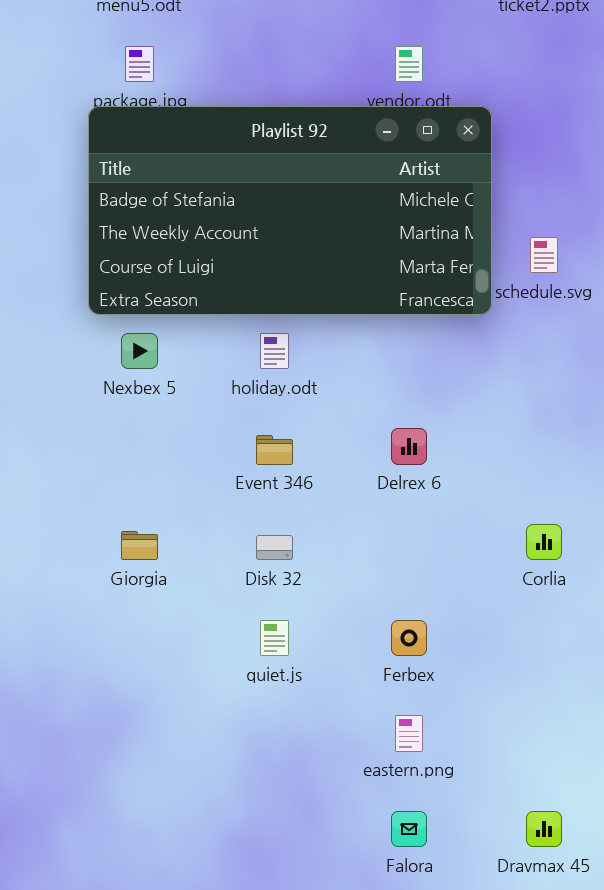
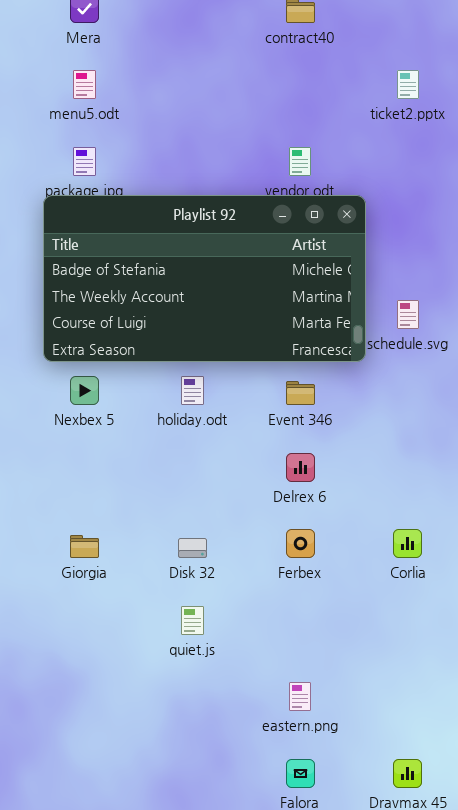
Event 346: [256,435,293,465] -> [286,381,315,405], moved
Ferbex: [391,620,427,656] -> [286,529,315,558], moved

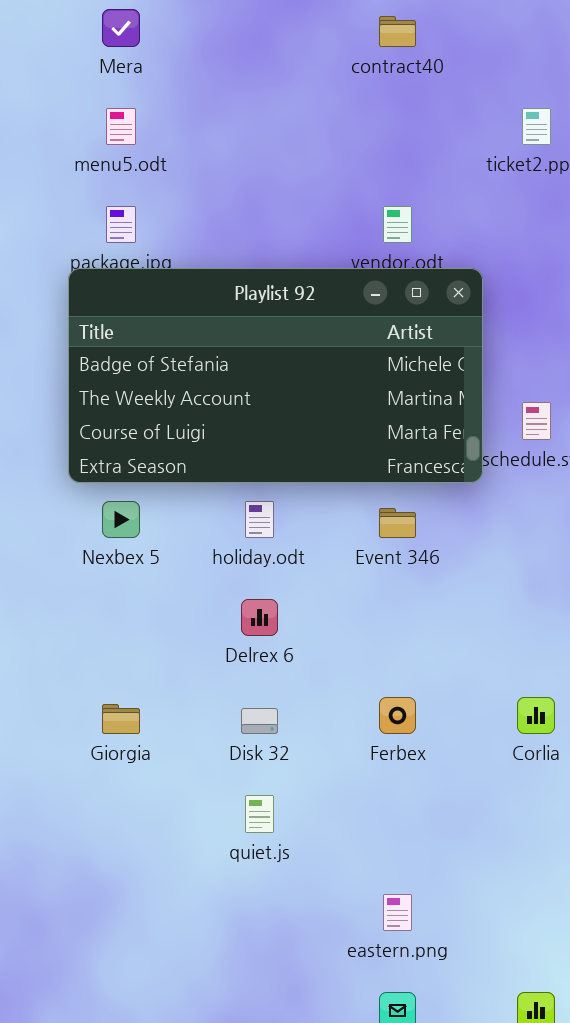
Delrex 6: [286,453,315,482] -> [241,599,278,636], moved

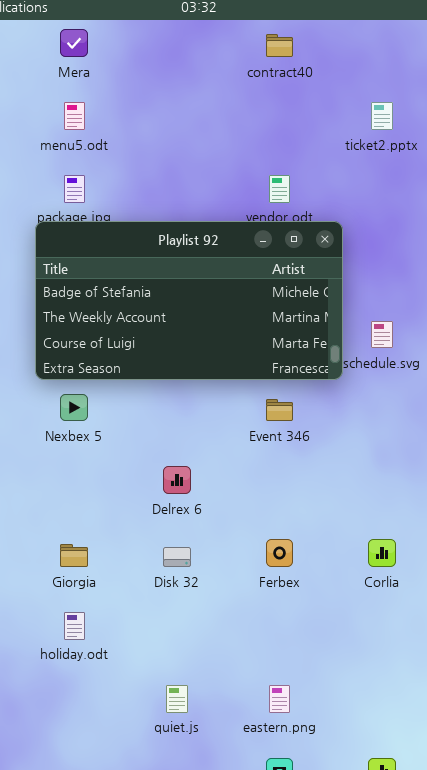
holiday.odt: [245,501,274,538] -> [64,612,85,640], moved
quiet.js: [245,795,274,833] -> [166,685,188,713], moved

